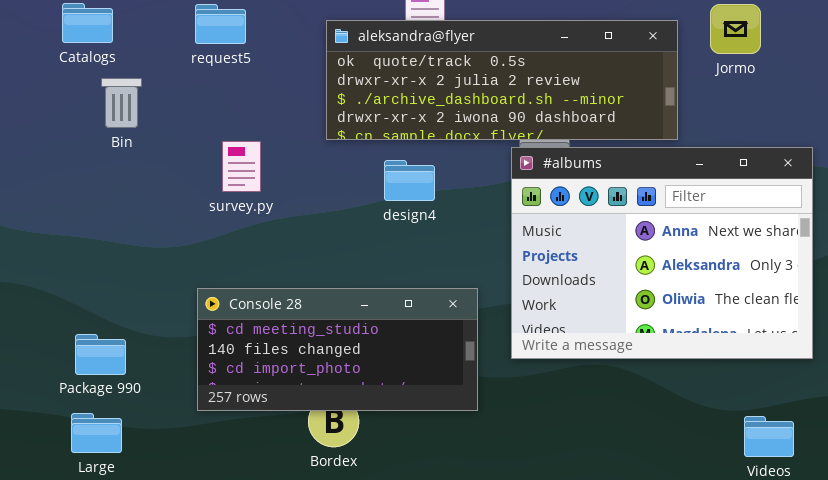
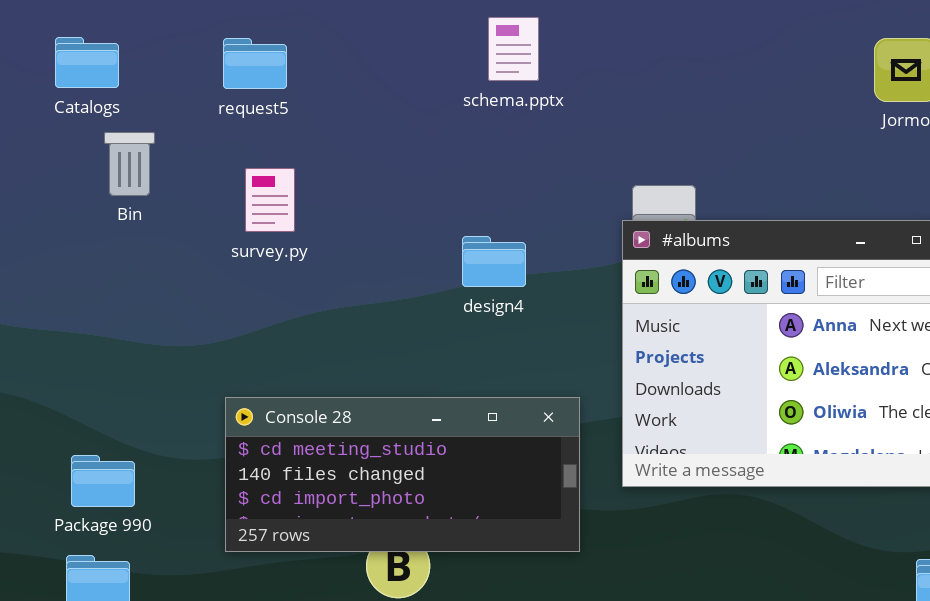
aleksandra@flyer: [326,20,678,140] -> none, closed
survey.py: [222,141,261,192] -> [245,168,295,232], moved

